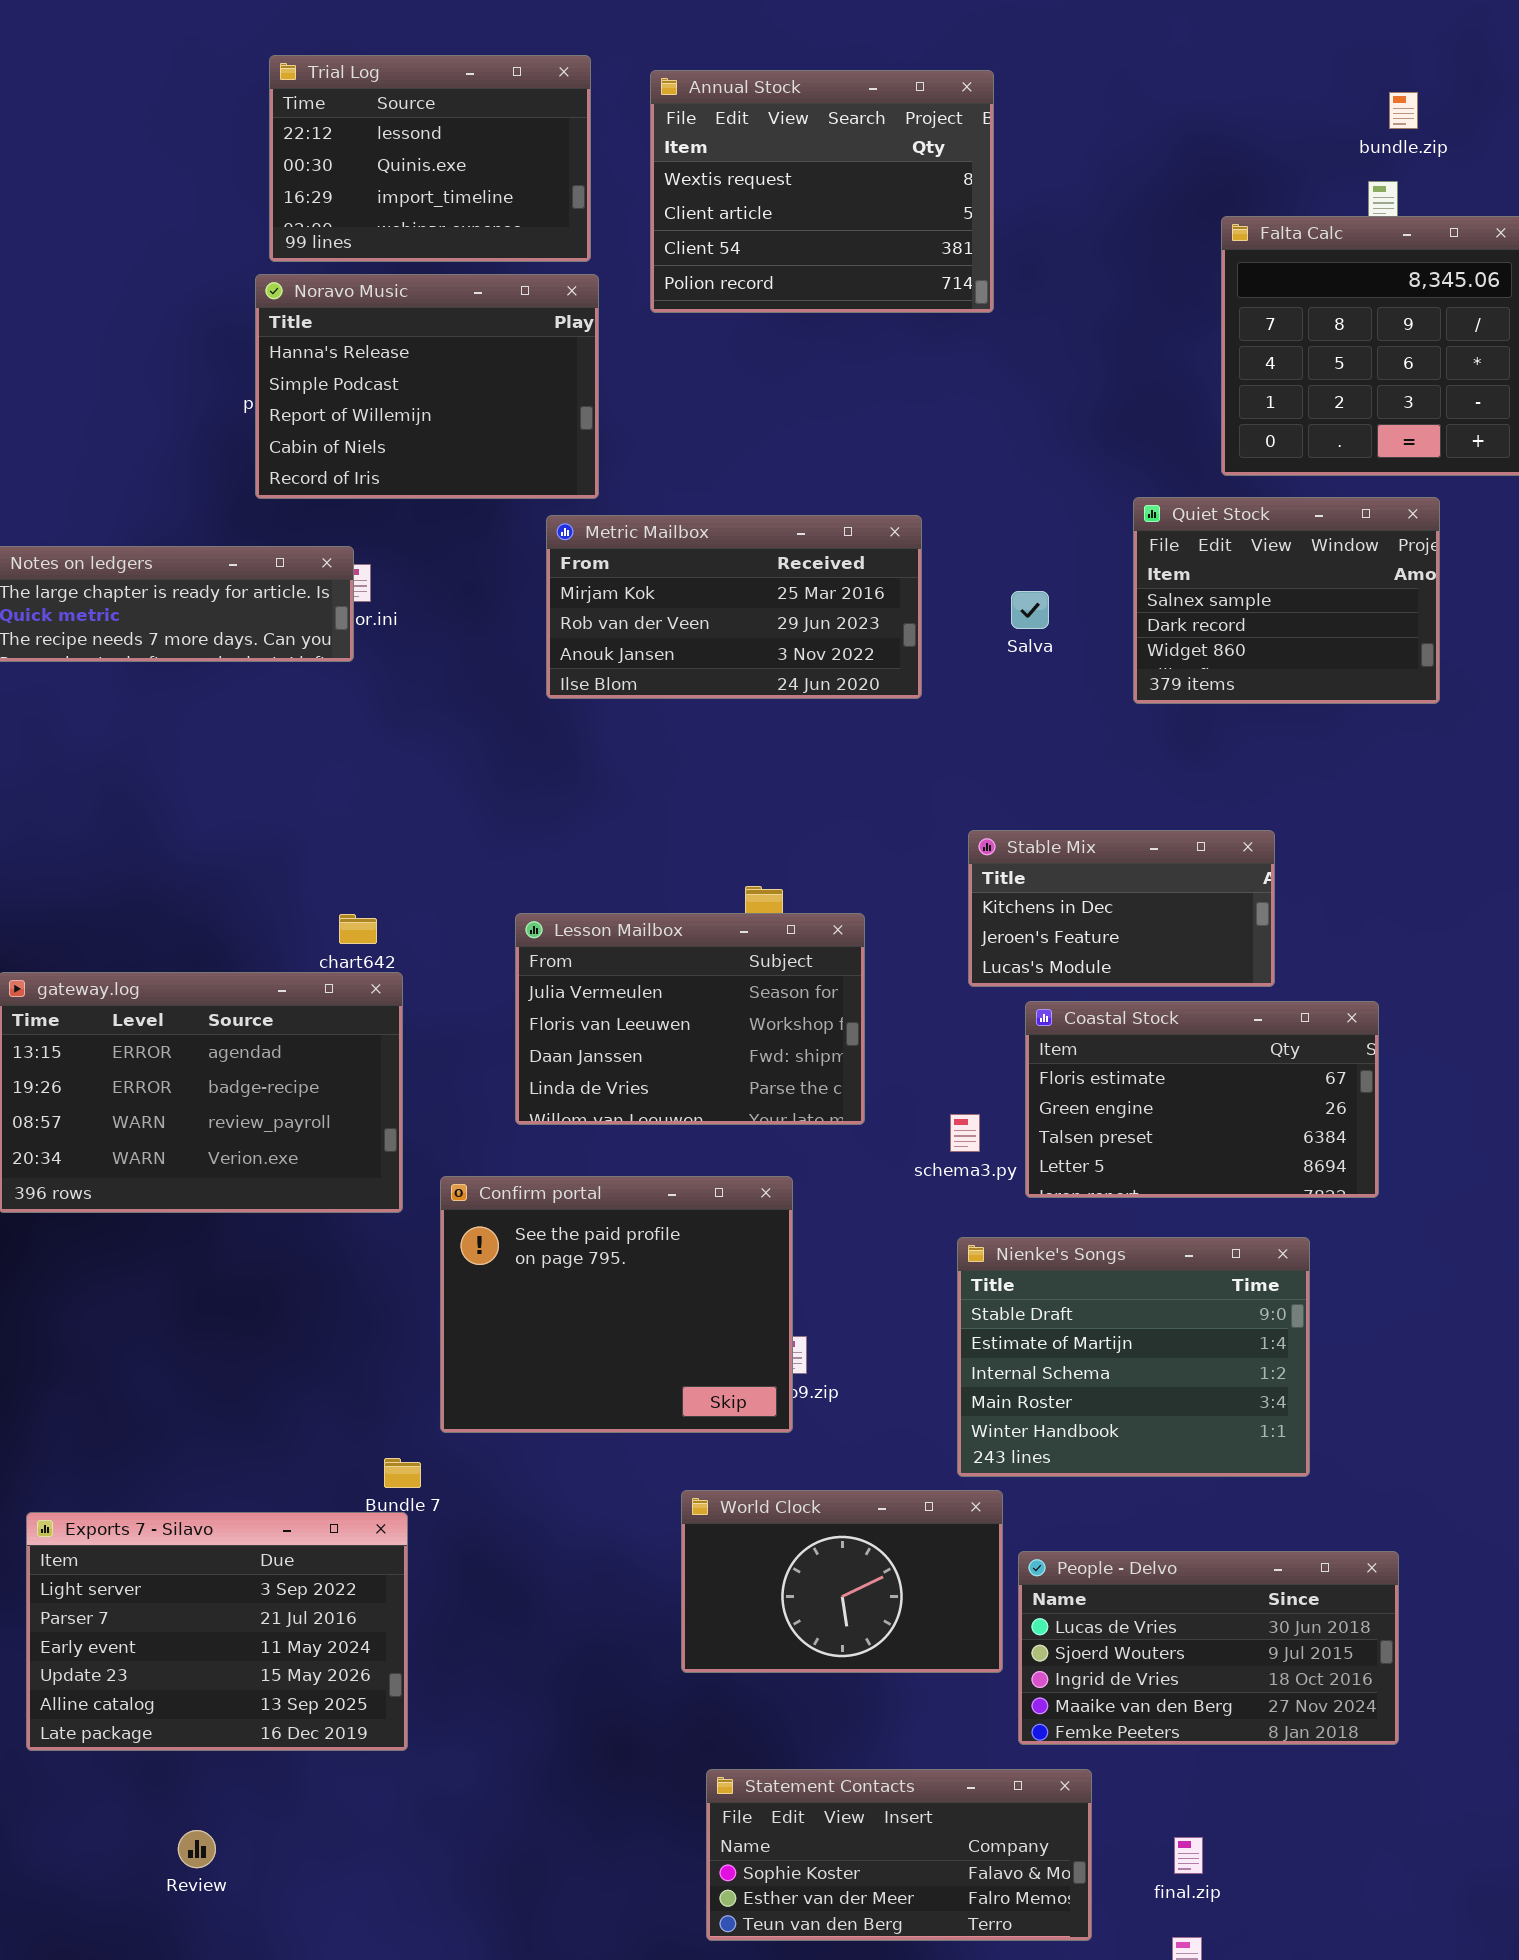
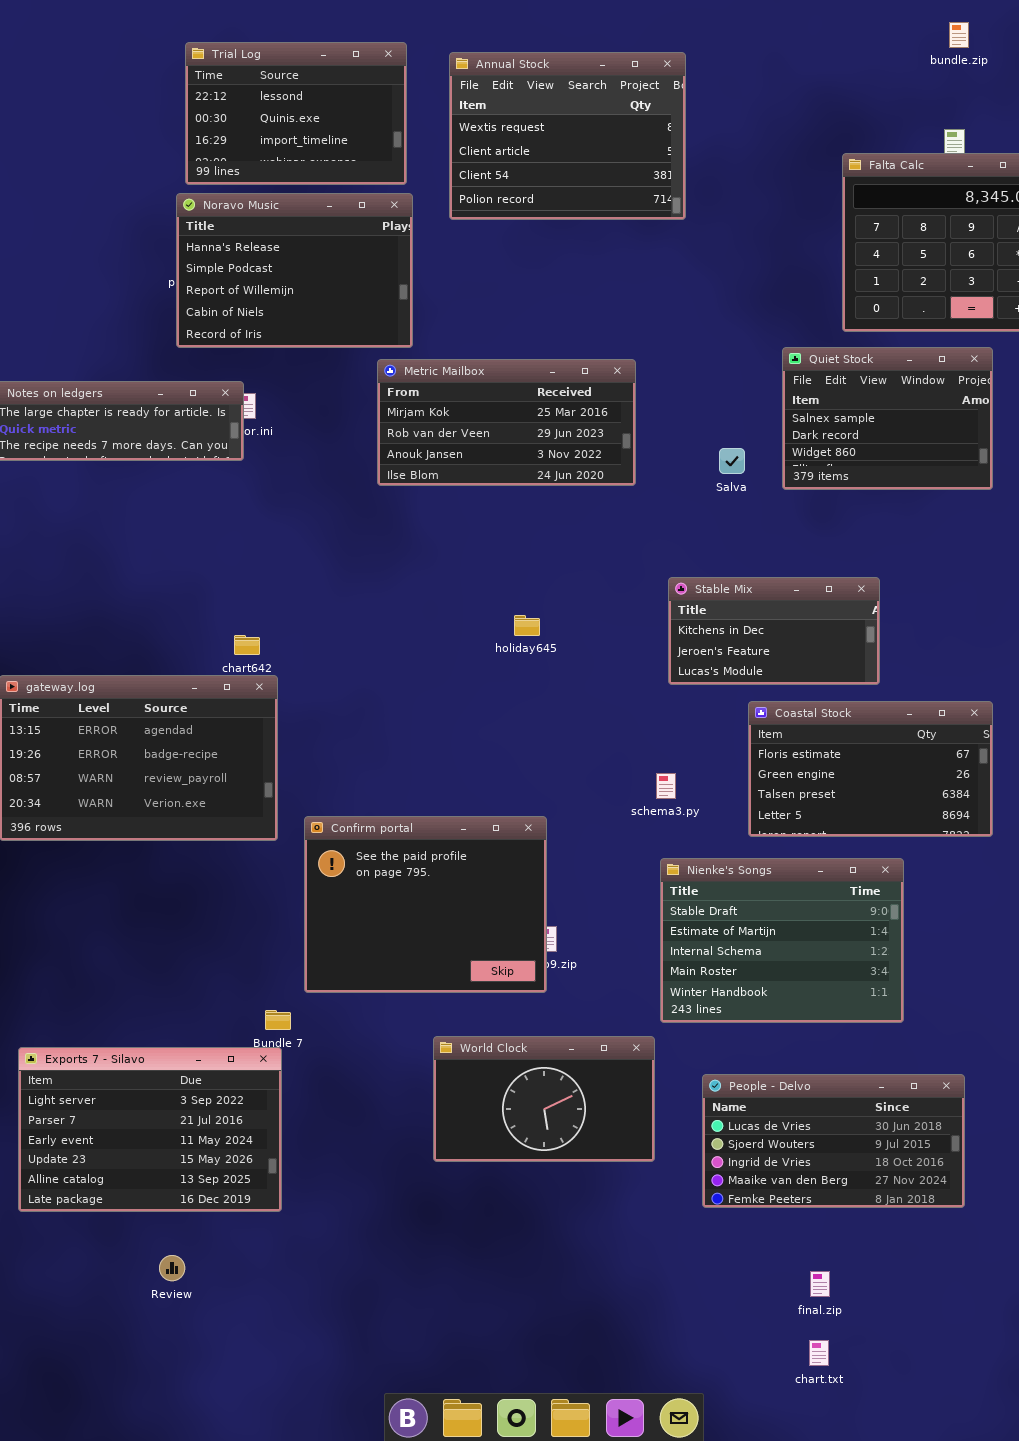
bundle.zip: [1389,92,1418,129] -> [949,22,969,48], moved
Salva: [1011,591,1049,629] -> [719,448,745,474], moved
Lesson Mailbox: [515,913,865,1125] -> none, closed
Coastal Stock: [1025,1001,1379,1198] -> [748,701,993,837], moved
World Clock: [681,1490,1003,1673] -> [433,1036,655,1162], moved
Statement Contacts: [706,1769,1092,1941] -> none, closed
Review: [178,1830,216,1868] -> [159,1255,185,1281], moved

